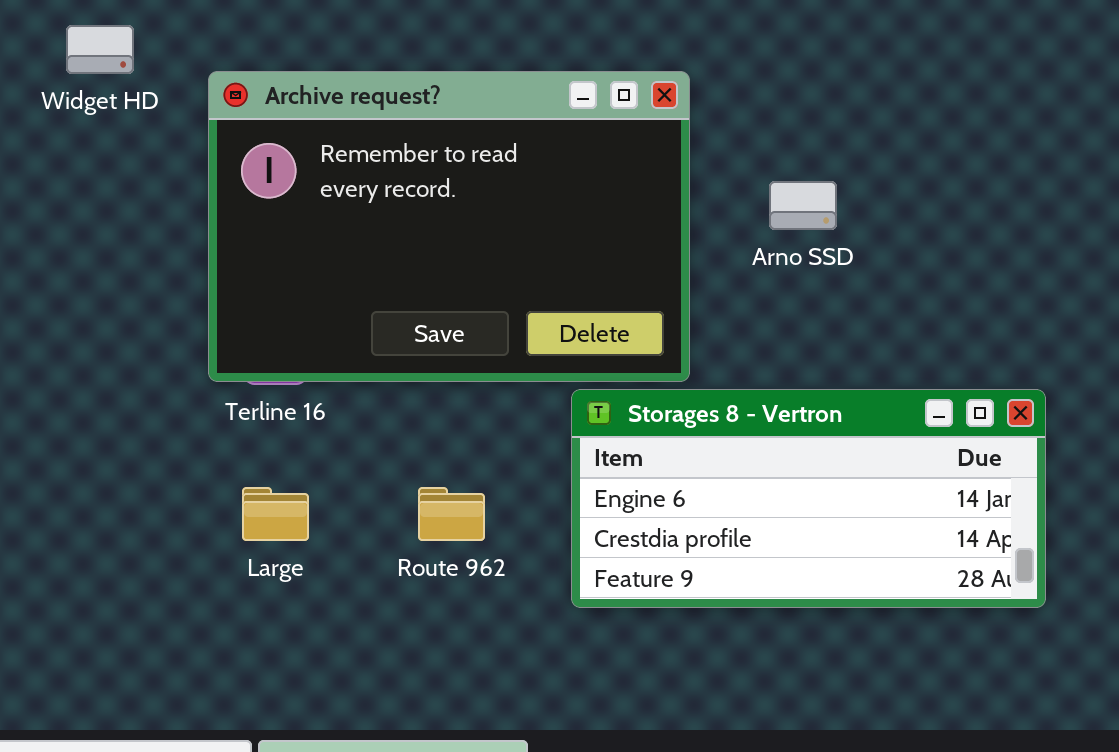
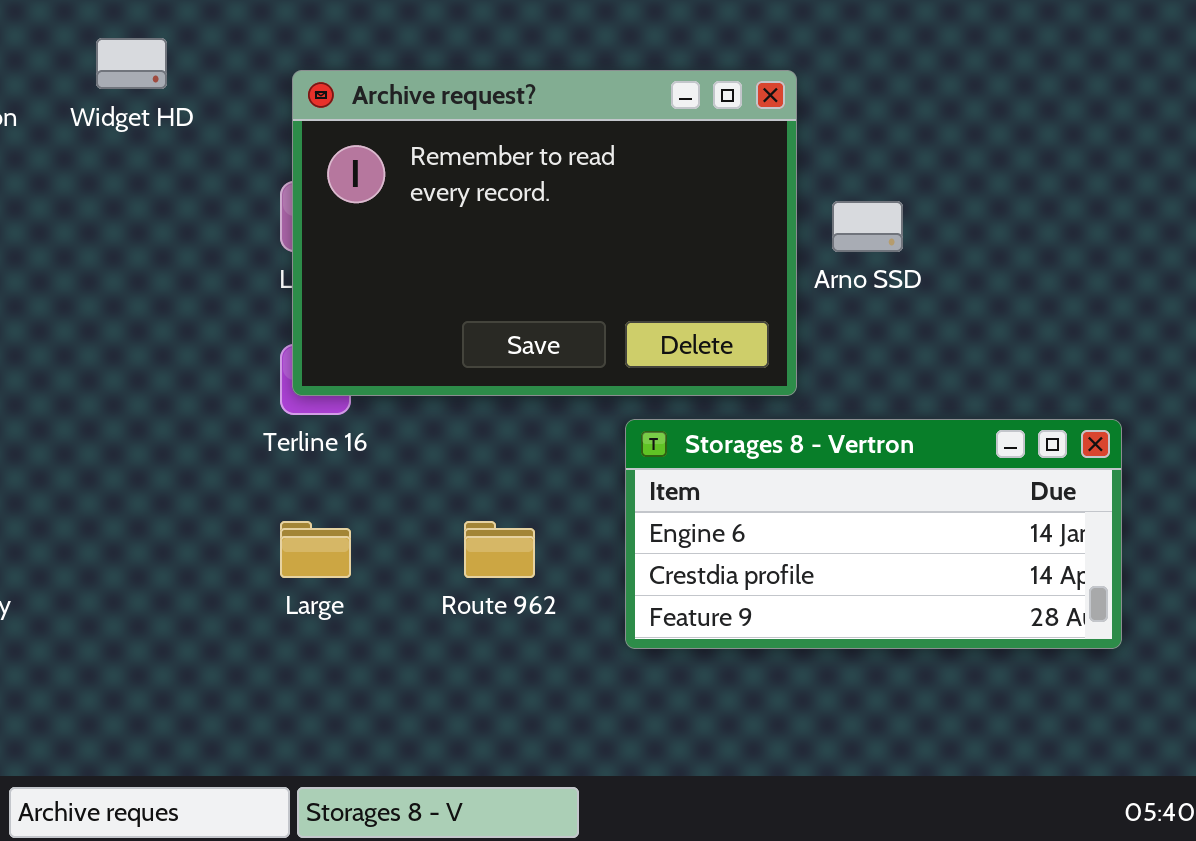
Archive request?: [208,71,690,382] -> [292,70,797,396], moved

